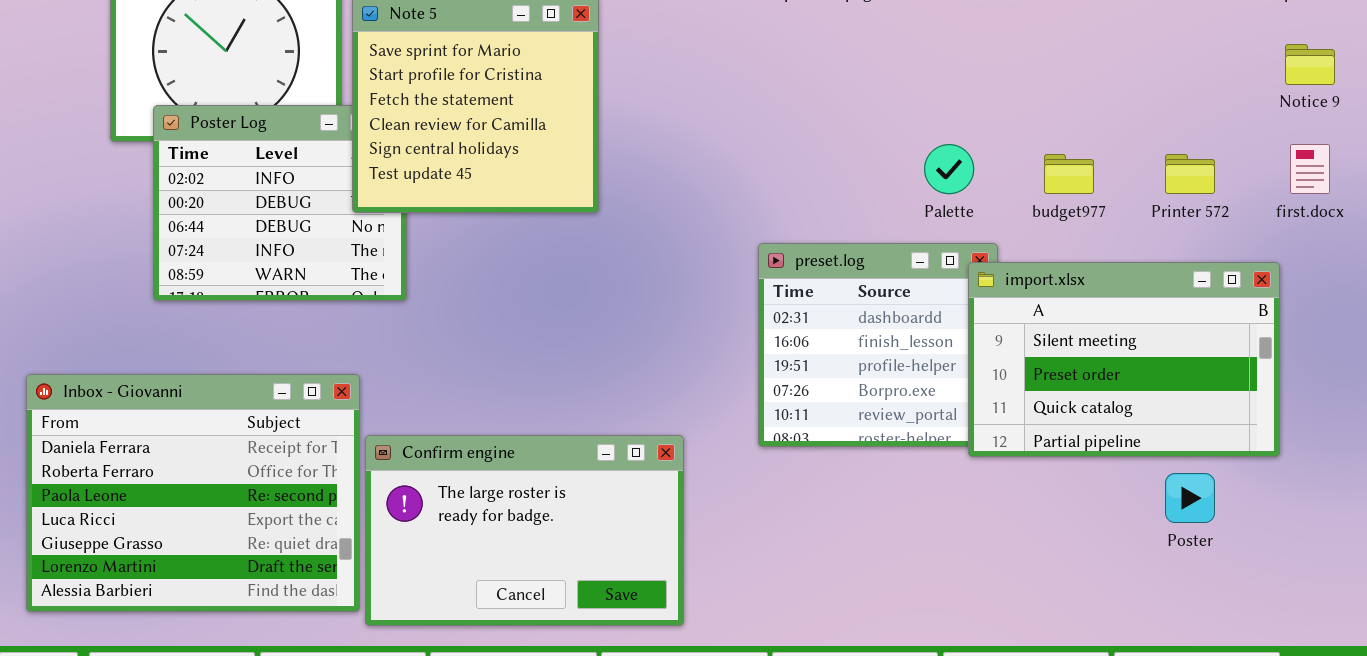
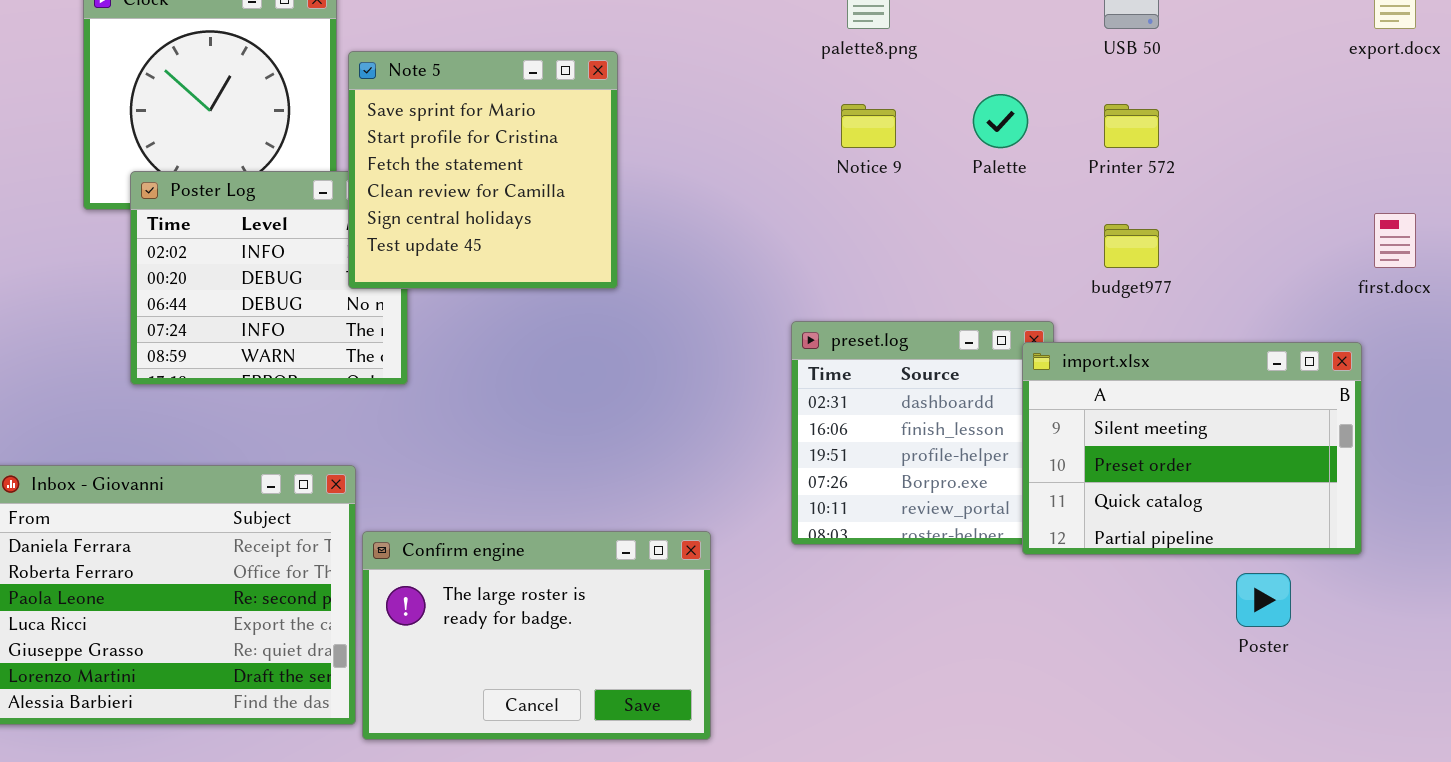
Notice 9: [1285,44,1335,85] -> [841,104,896,148], moved
Palette: [924,144,974,194] -> [973,94,1028,148], moved
Printer 572: [1165,154,1215,194] -> [1104,104,1159,148], moved

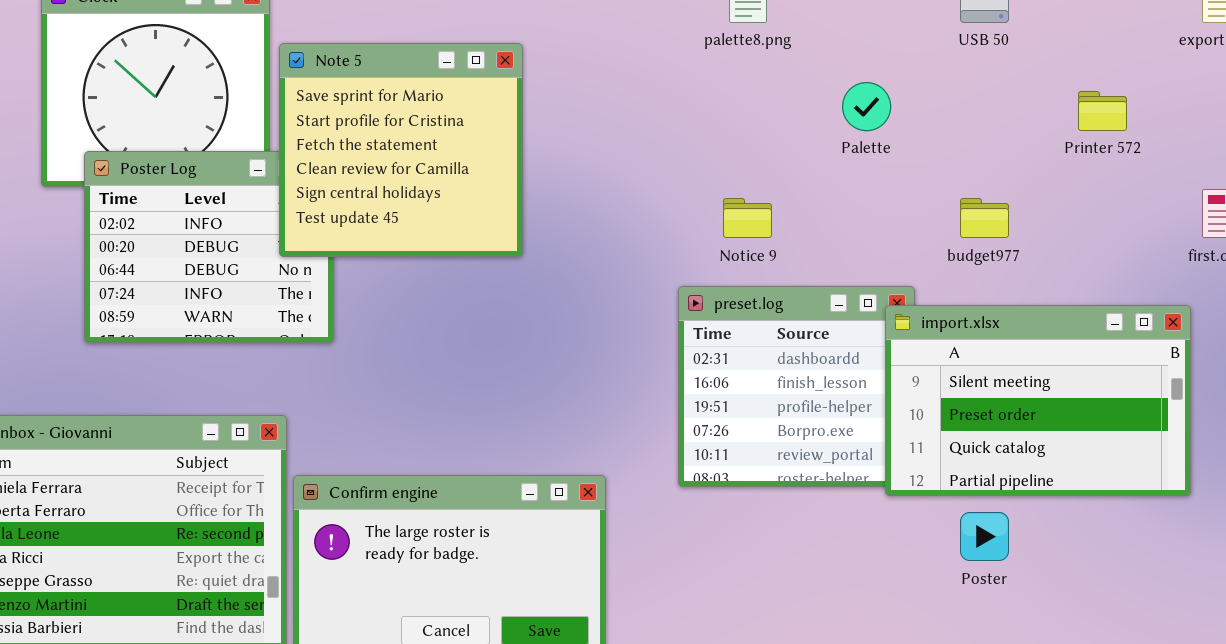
Notice 9: [841,104,896,148] -> [723,198,772,238], moved
Printer 572: [1104,104,1159,148] -> [1078,91,1127,131], moved
Poster: [1236,573,1291,627] -> [960,512,1009,561], moved

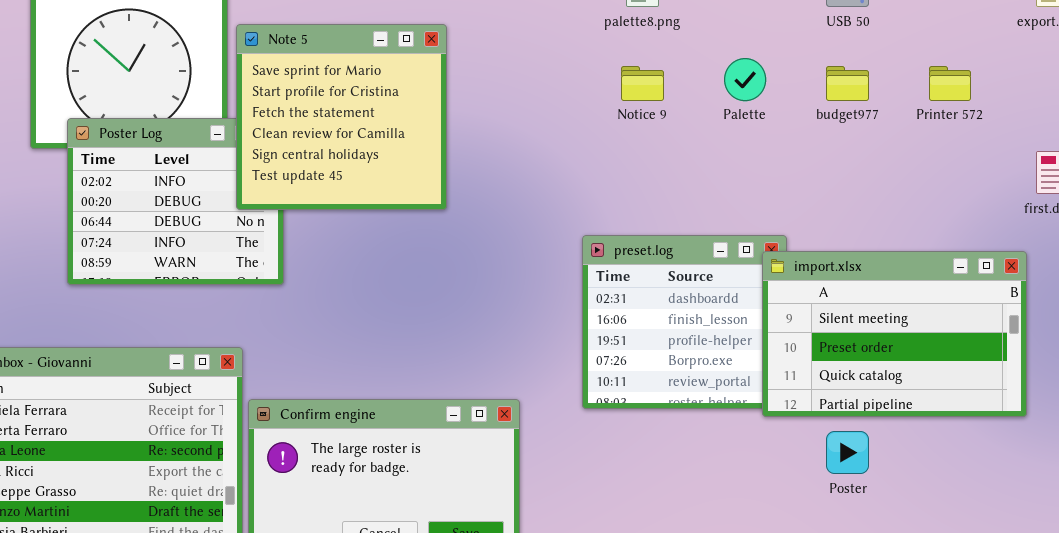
Notice 9: [723,198,772,238] -> [621,66,664,101], moved
budget977: [960,198,1009,238] -> [826,66,869,101], moved

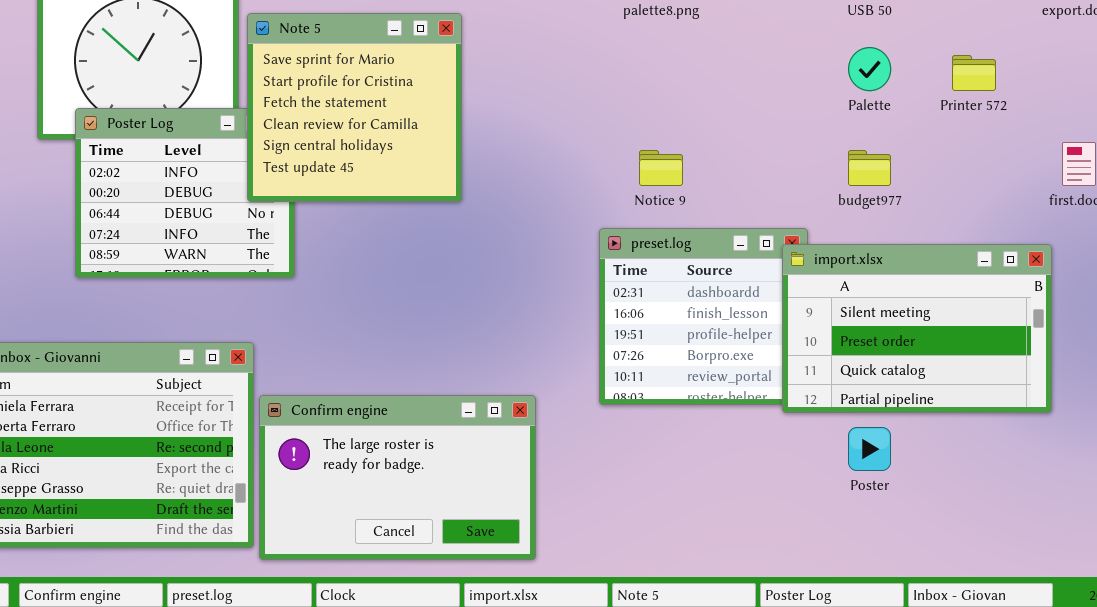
Palette: [724,58,766,101] -> [848,47,891,91], moved
Notice 9: [621,66,664,101] -> [639,150,683,186], moved
budget977: [826,66,869,101] -> [848,150,891,186], moved

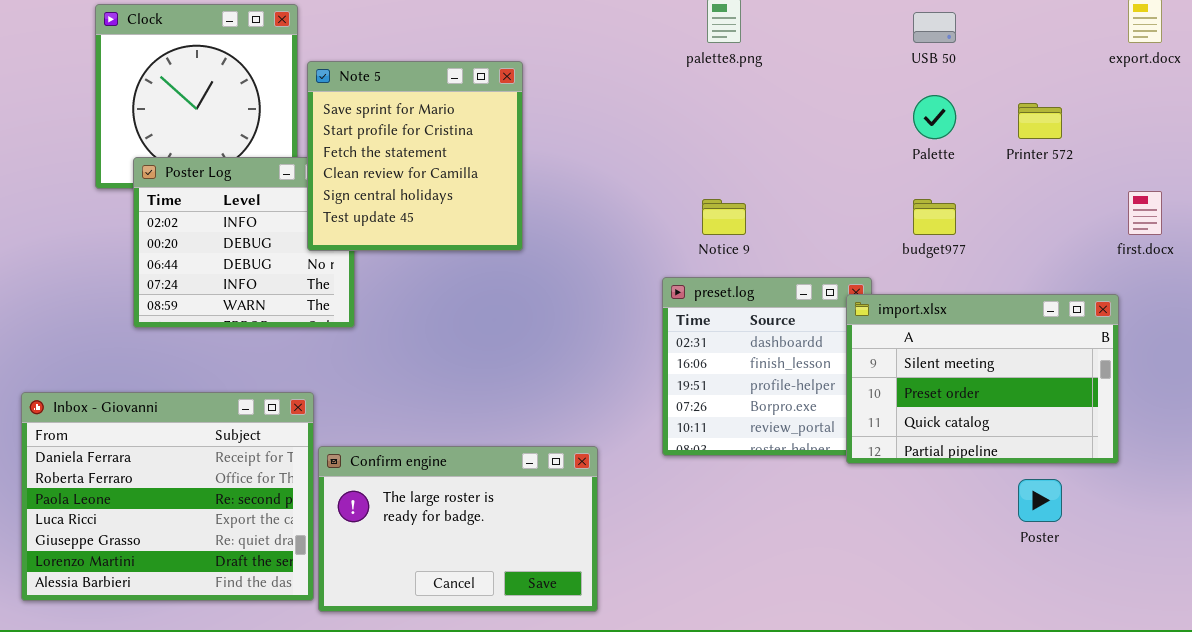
Poster: [848,427,891,471] -> [1018,479,1062,522], moved

